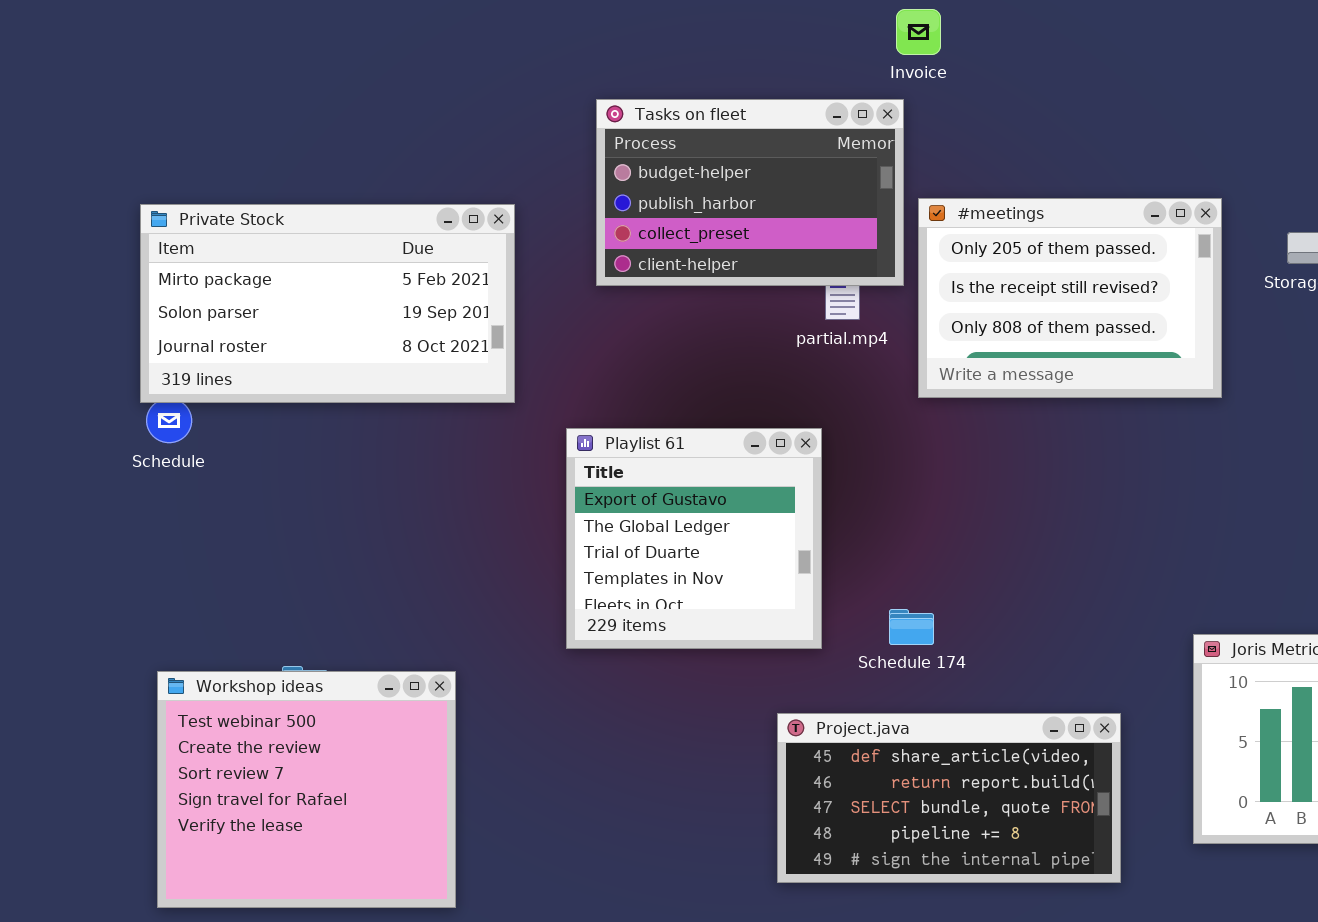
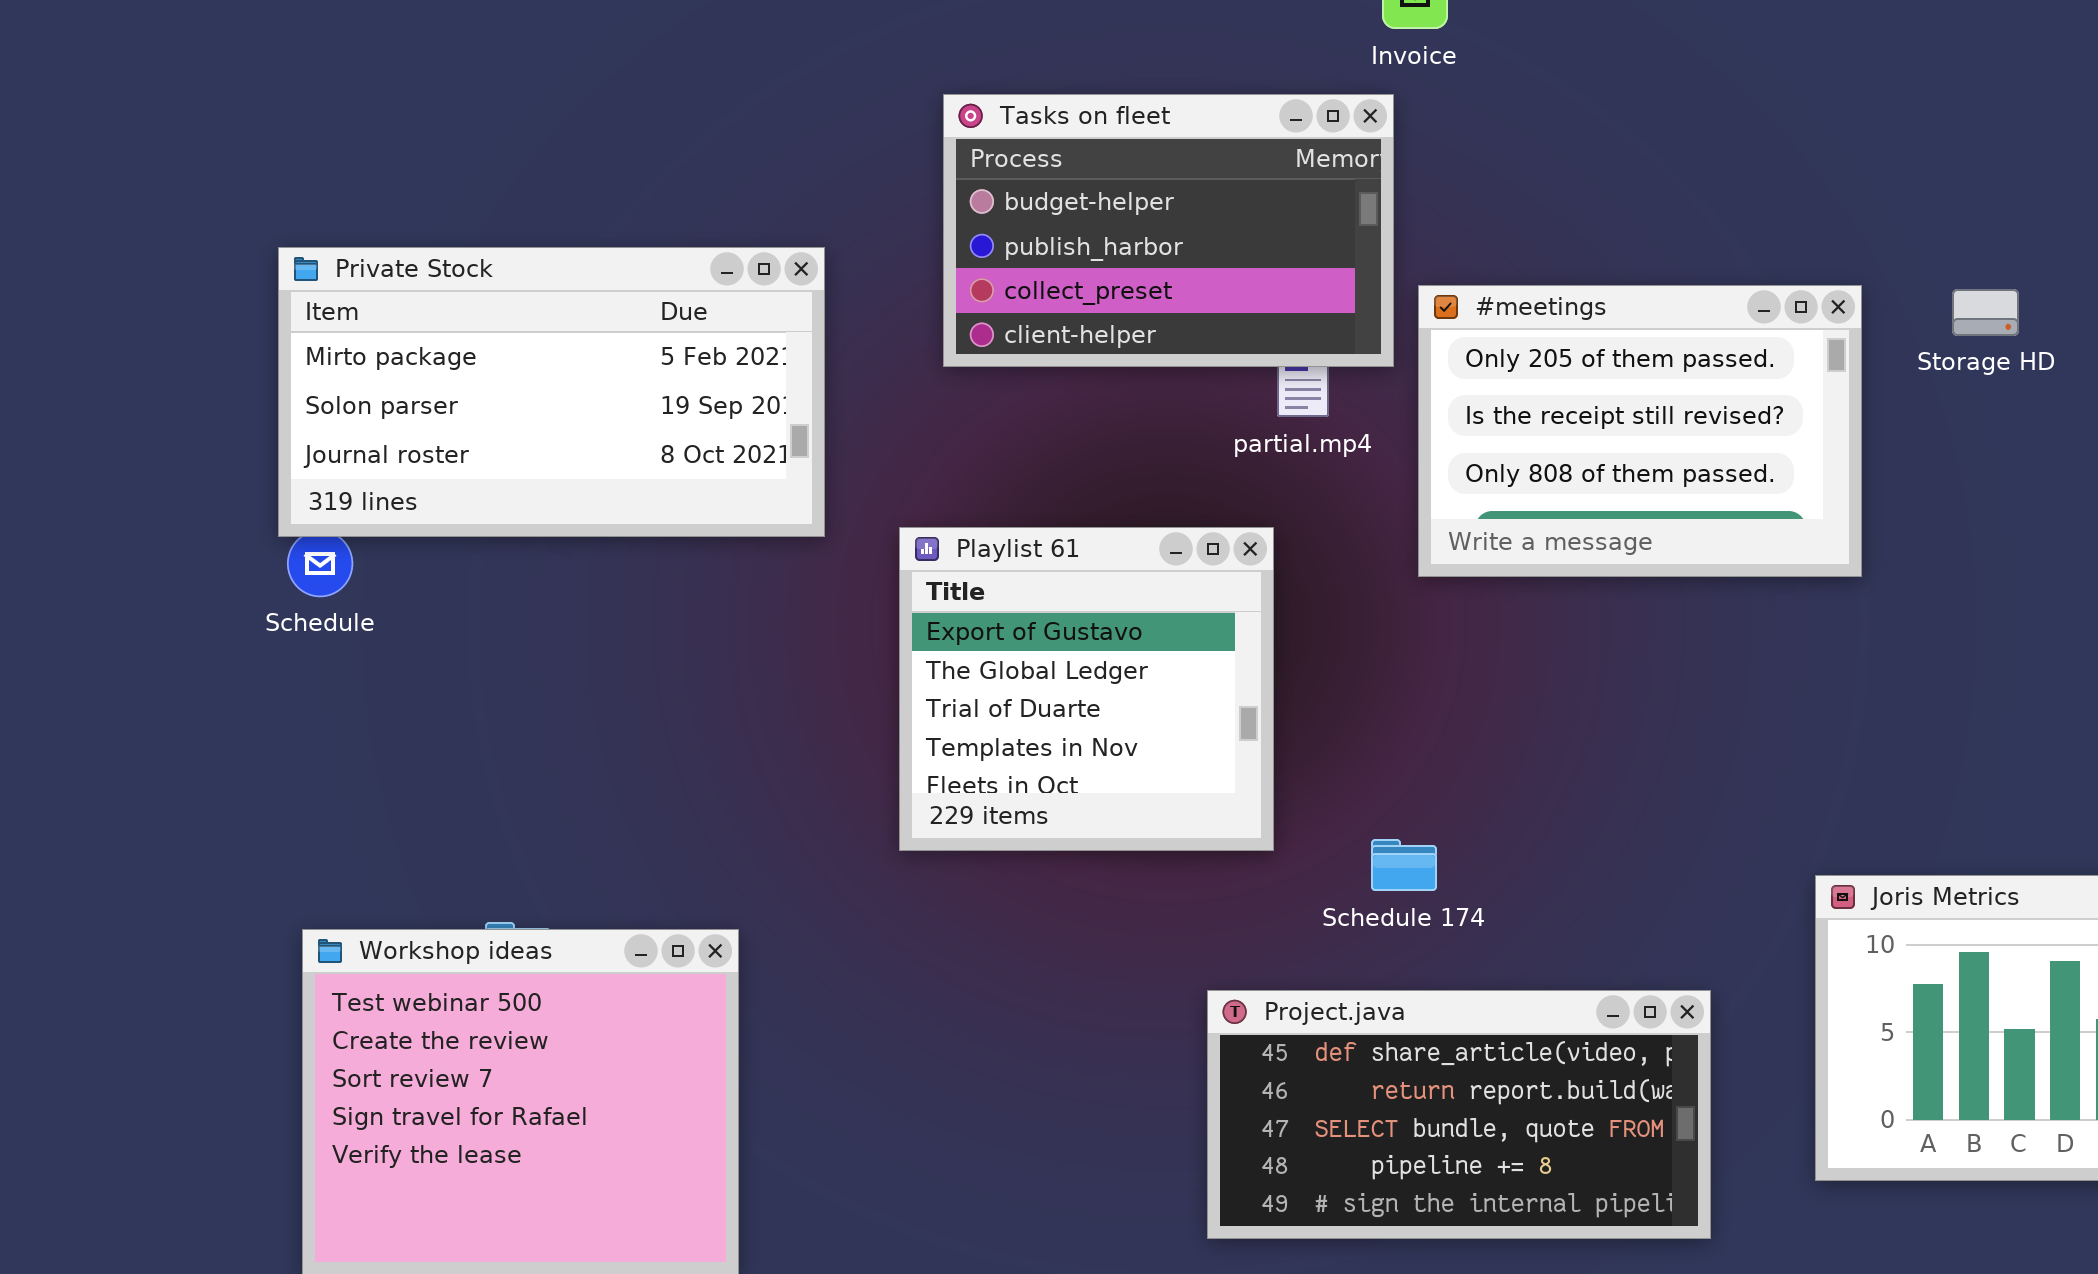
#meetings: [918,198,1222,398] -> [1418,285,1862,577], moved
Playlist 61: [566,428,822,649] -> [899,527,1274,851], moved

